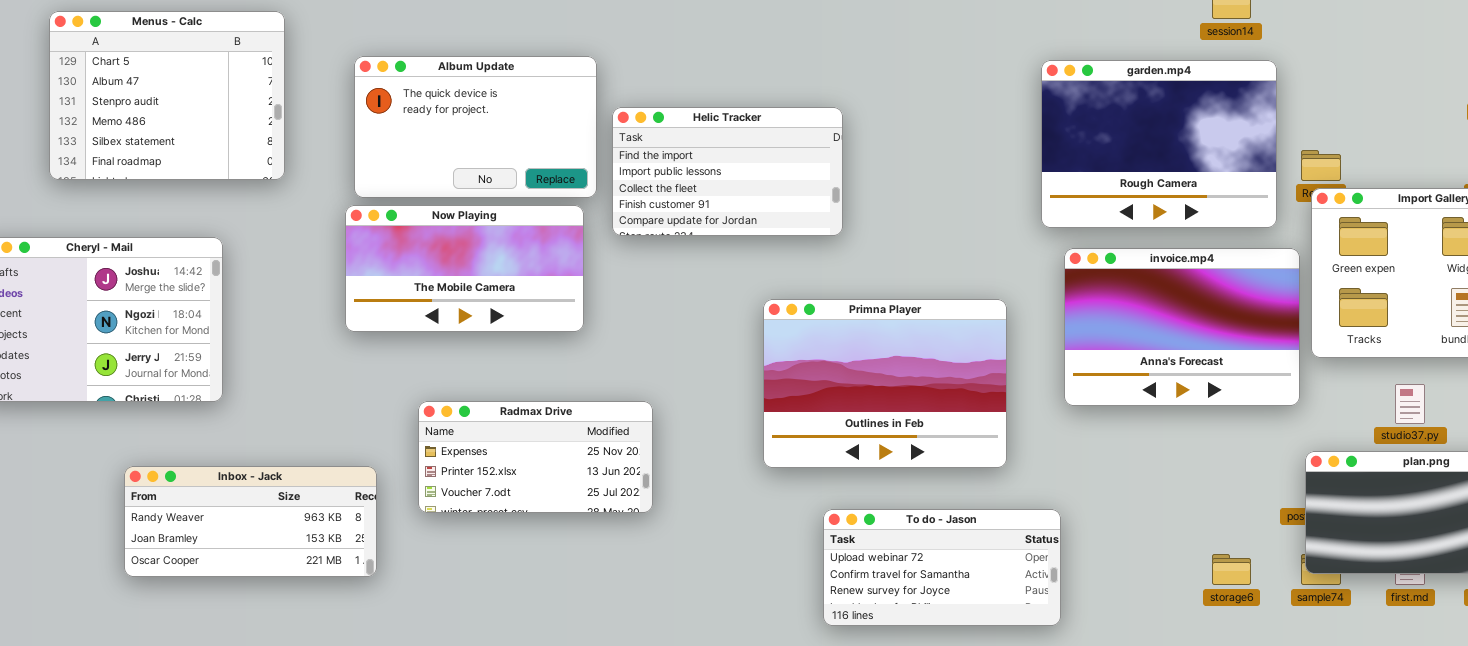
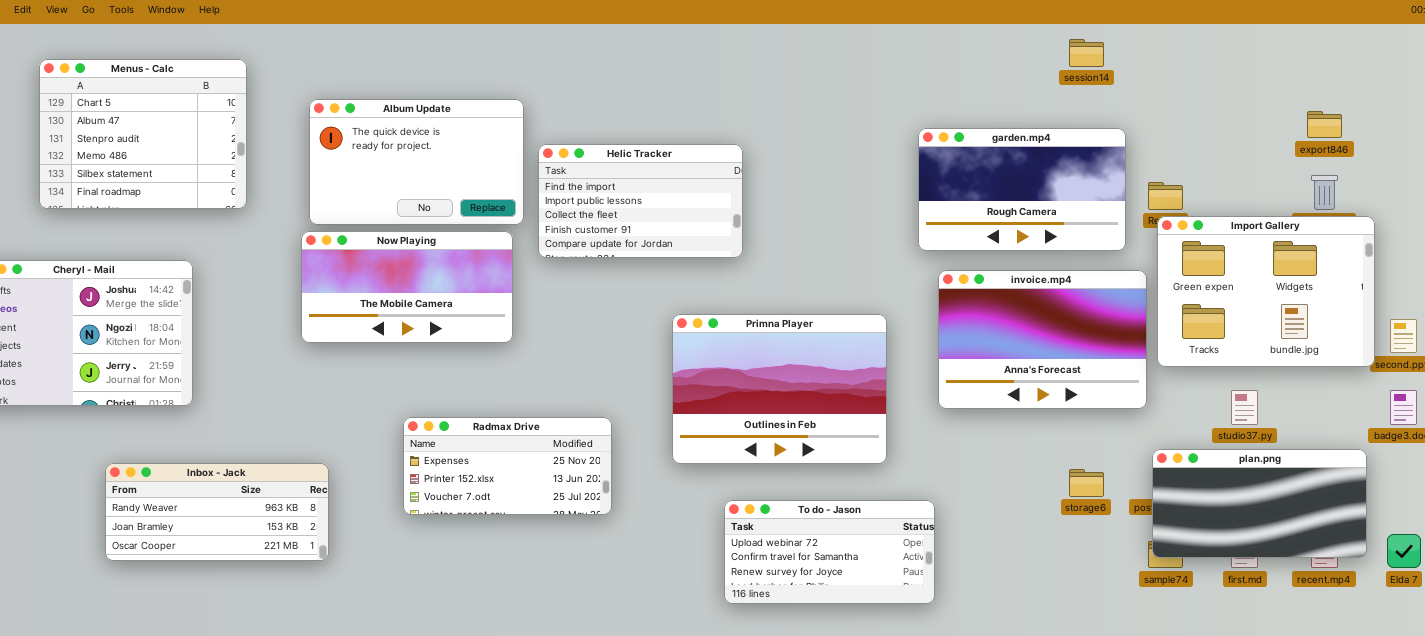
garden.mp4: [1041,60,1277,228] -> [918,128,1126,251], resized
Radmax Drive: [418,401,653,513] -> [403,417,612,515], moved
storage6: [1212,554,1251,585] -> [1069,469,1104,497], moved

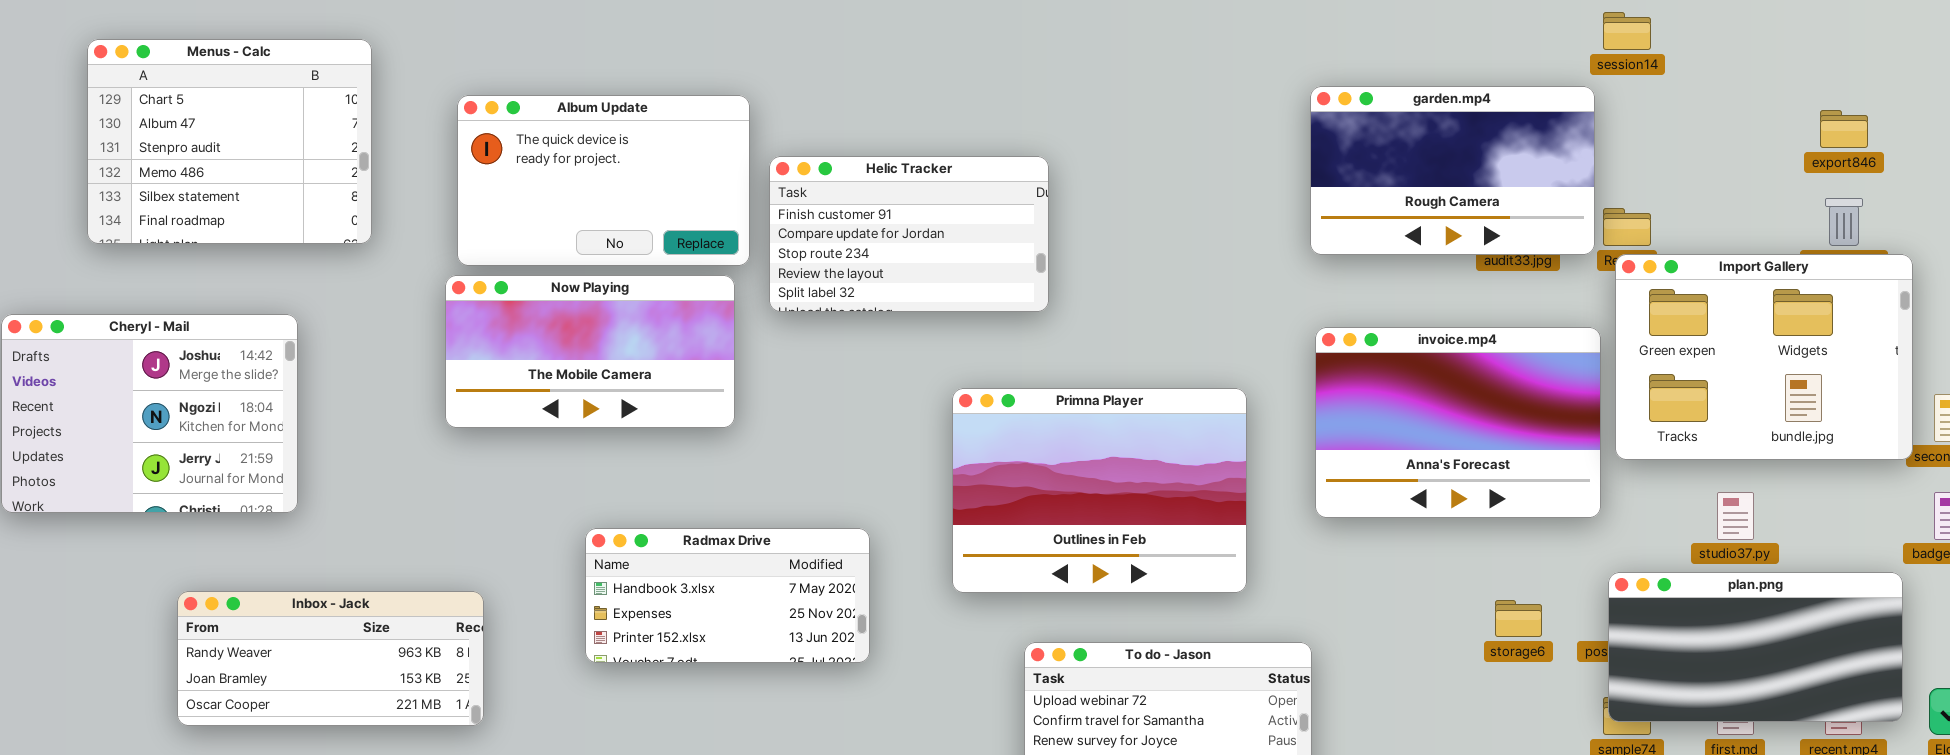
session14: [1069,39,1104,67] -> [1603,12,1651,50], moved
garden.mp4: [918,128,1126,251] -> [1310,86,1595,255], moved
Helic Tracker: [538,144,743,258] -> [769,156,1049,312], scrolled down 3 rows
Radmax Drive: [403,417,612,515] -> [585,528,870,663], scrolled up 1 row

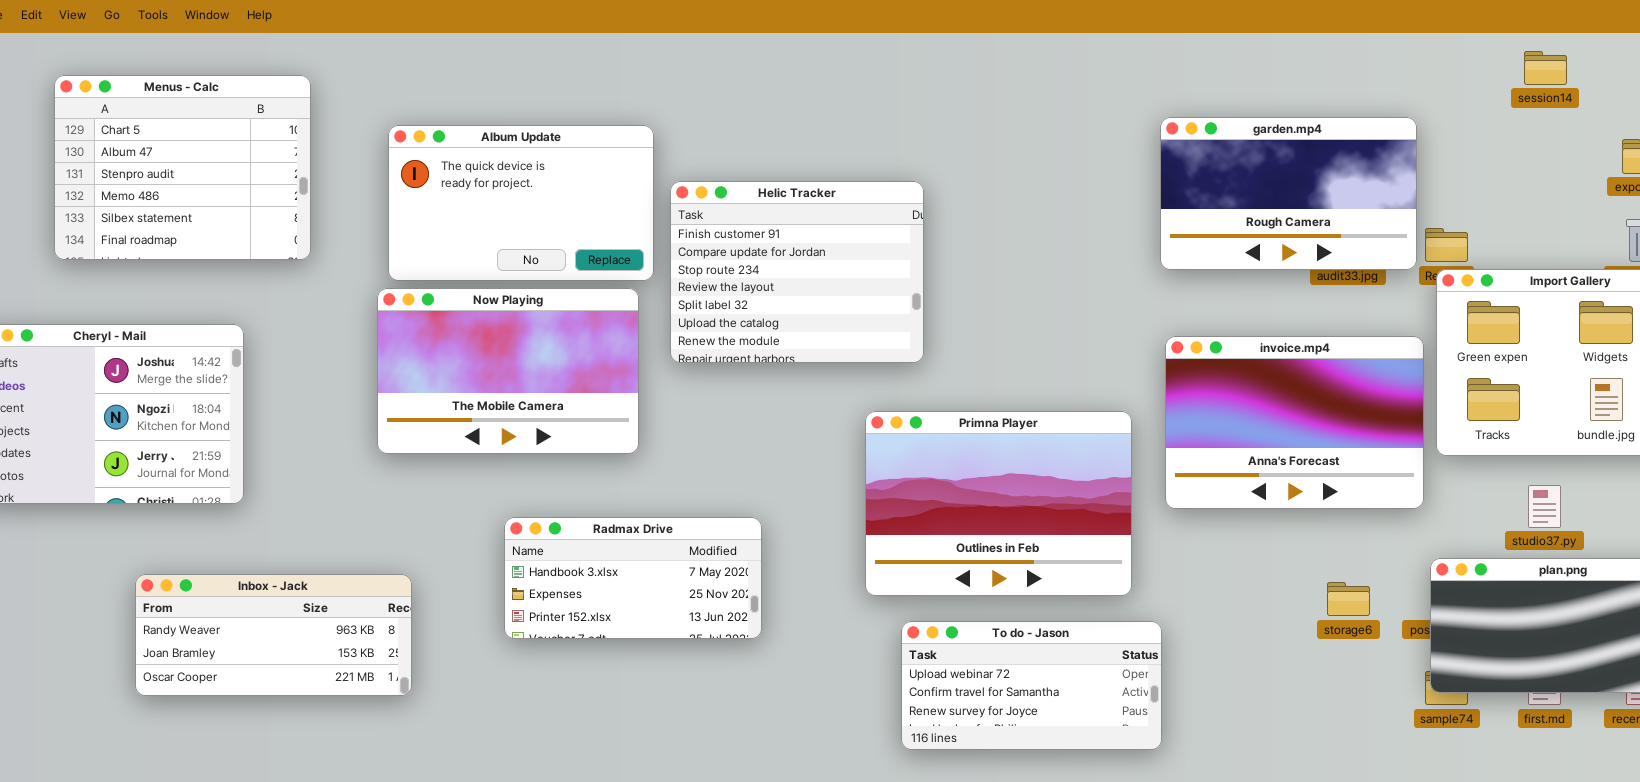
session14: [1603,12,1651,50] -> [1524,51,1567,85], moved
Helic Tracker: [769,156,1049,312] -> [670,181,924,363], resized
Now Playing: [445,275,735,428] -> [377,288,639,454], resized
Primna Player: [952,388,1247,593] -> [865,411,1132,596], moved

